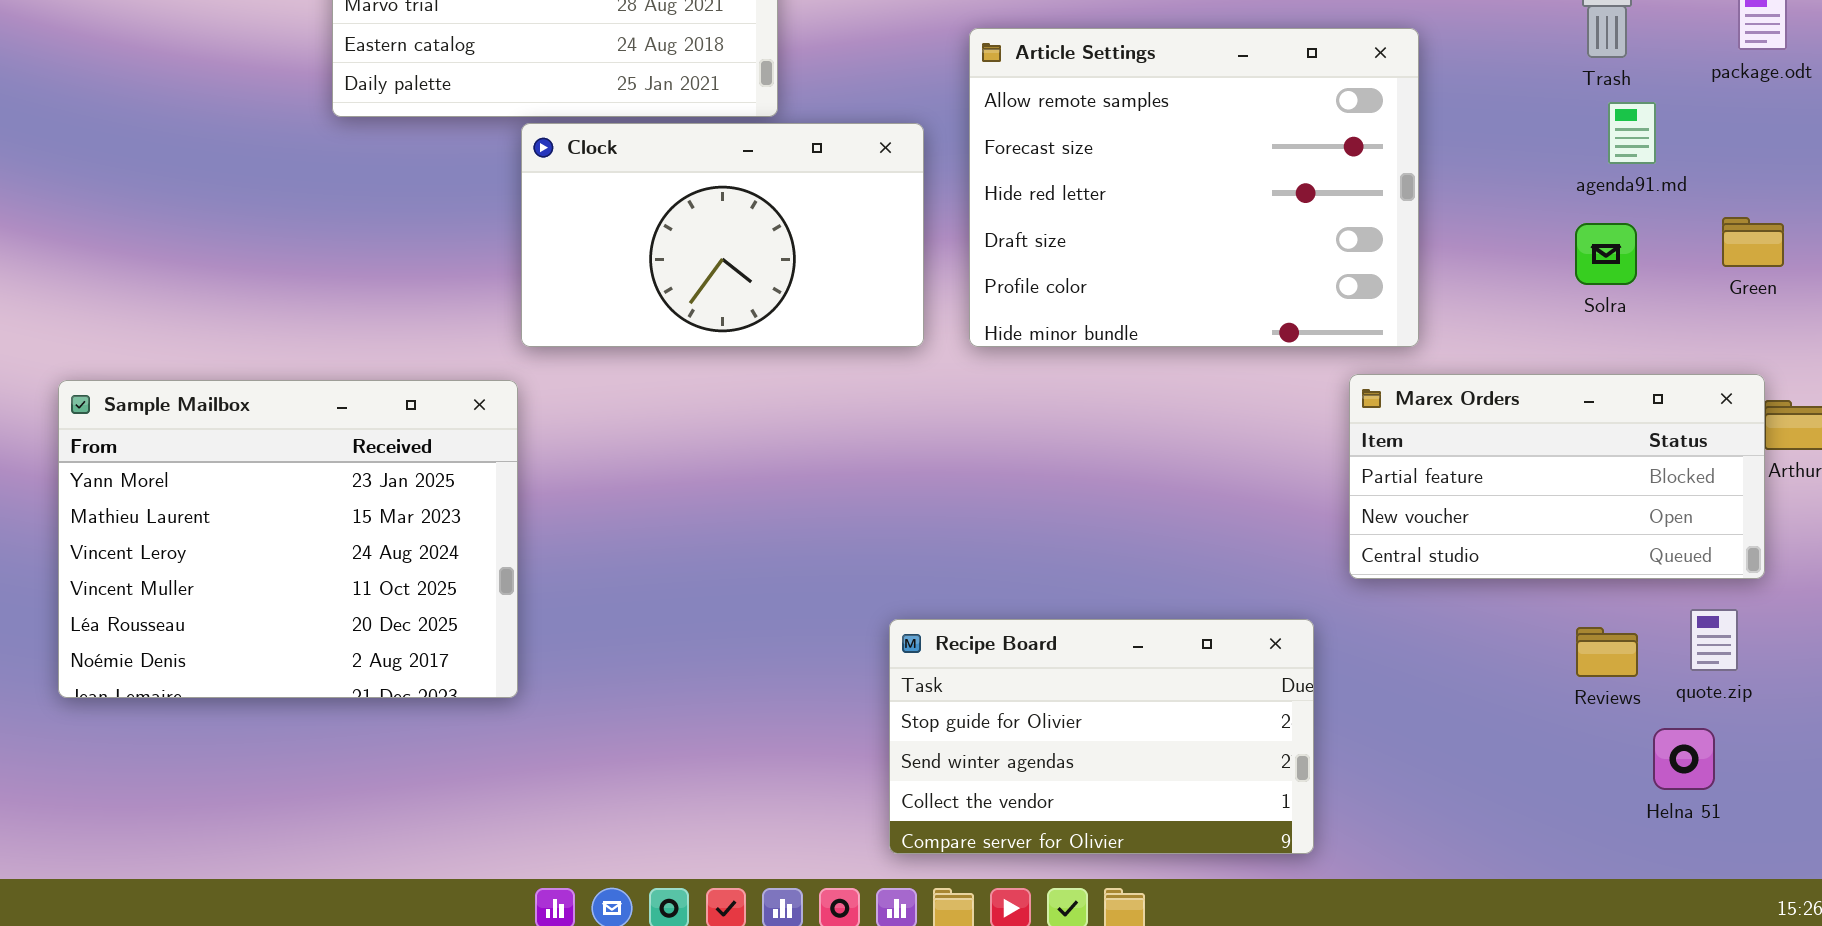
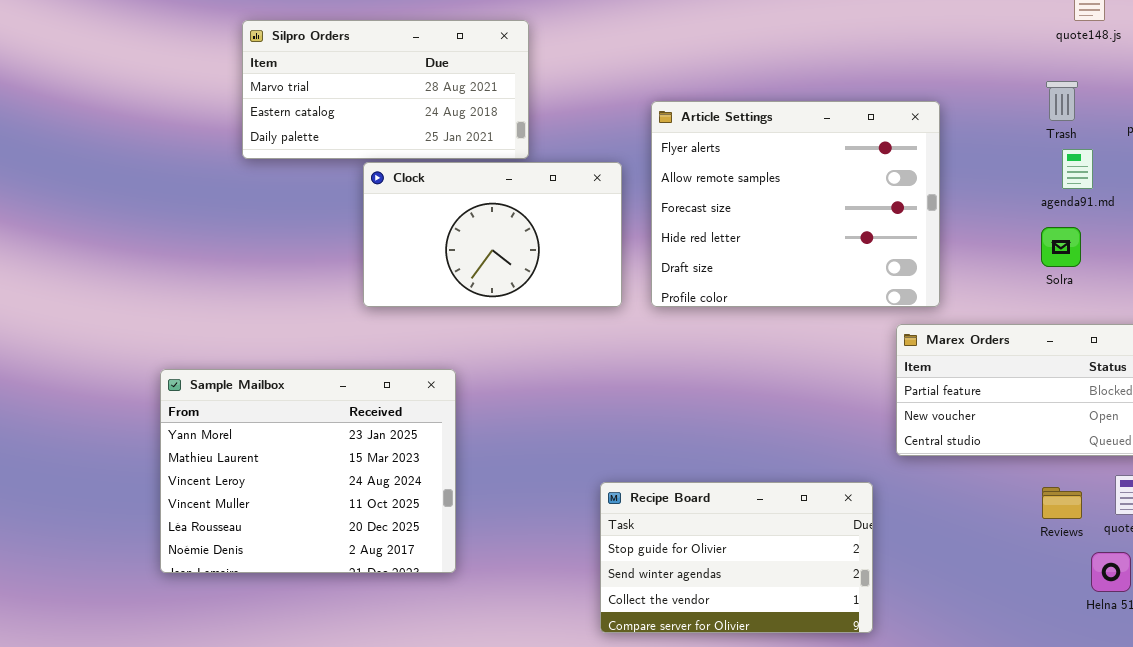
Article Settings: [969,28,1419,347] -> [651,101,940,307], scrolled up 1 row
Sample Mailbox: [58,380,518,698] -> [160,369,456,573], moved

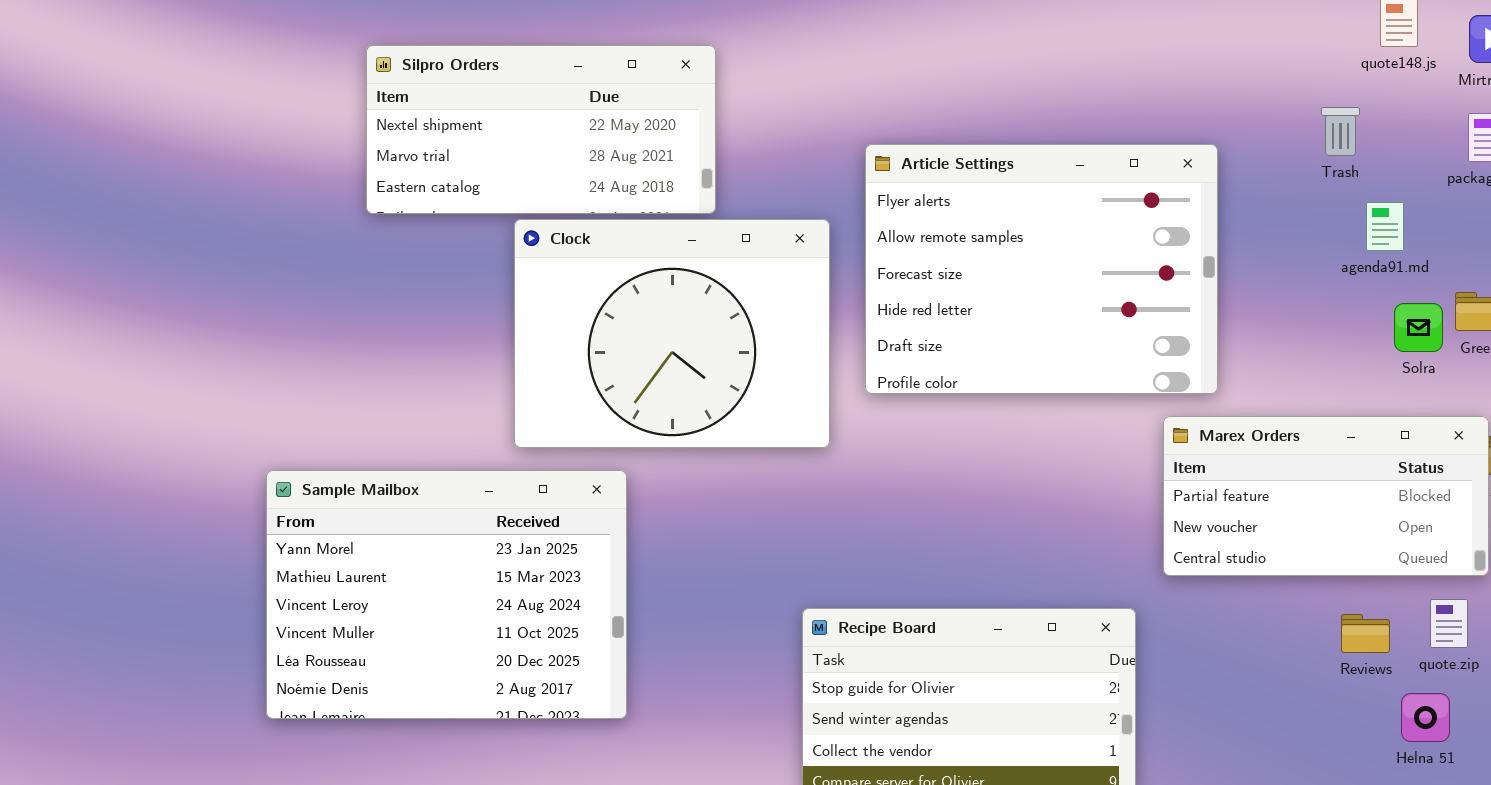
Silpro Orders: [242,20,529,159] -> [366,45,716,214], scrolled up 1 row
Trash: [1046,81,1078,121] -> [1321,107,1360,156], moved
Clock: [363,162,622,307] -> [514,219,830,448], resized
Solra: [1041,227,1081,267] -> [1394,303,1443,352], moved

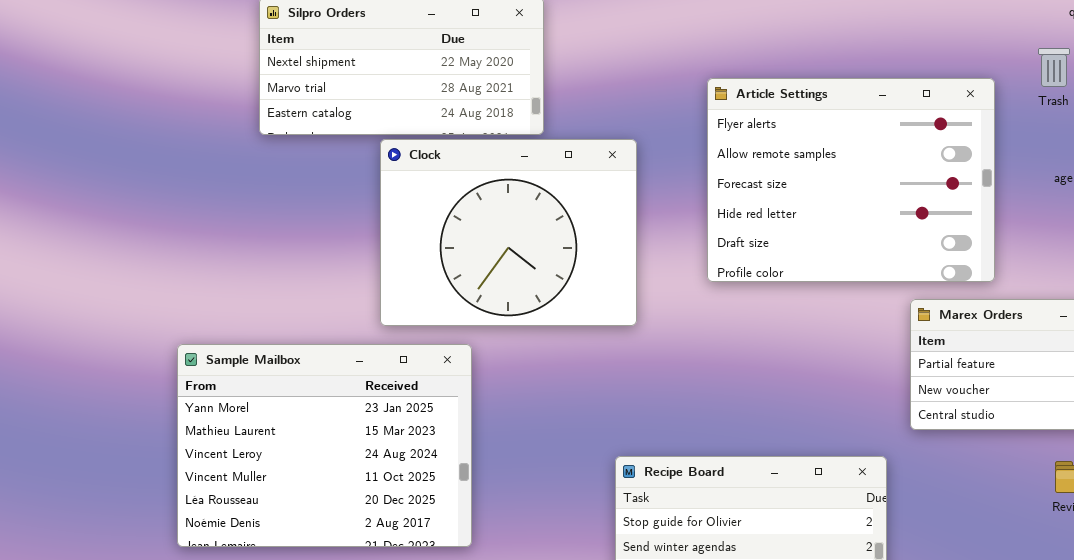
Article Settings: [865,144,1218,394] -> [707,78,995,282], moved

